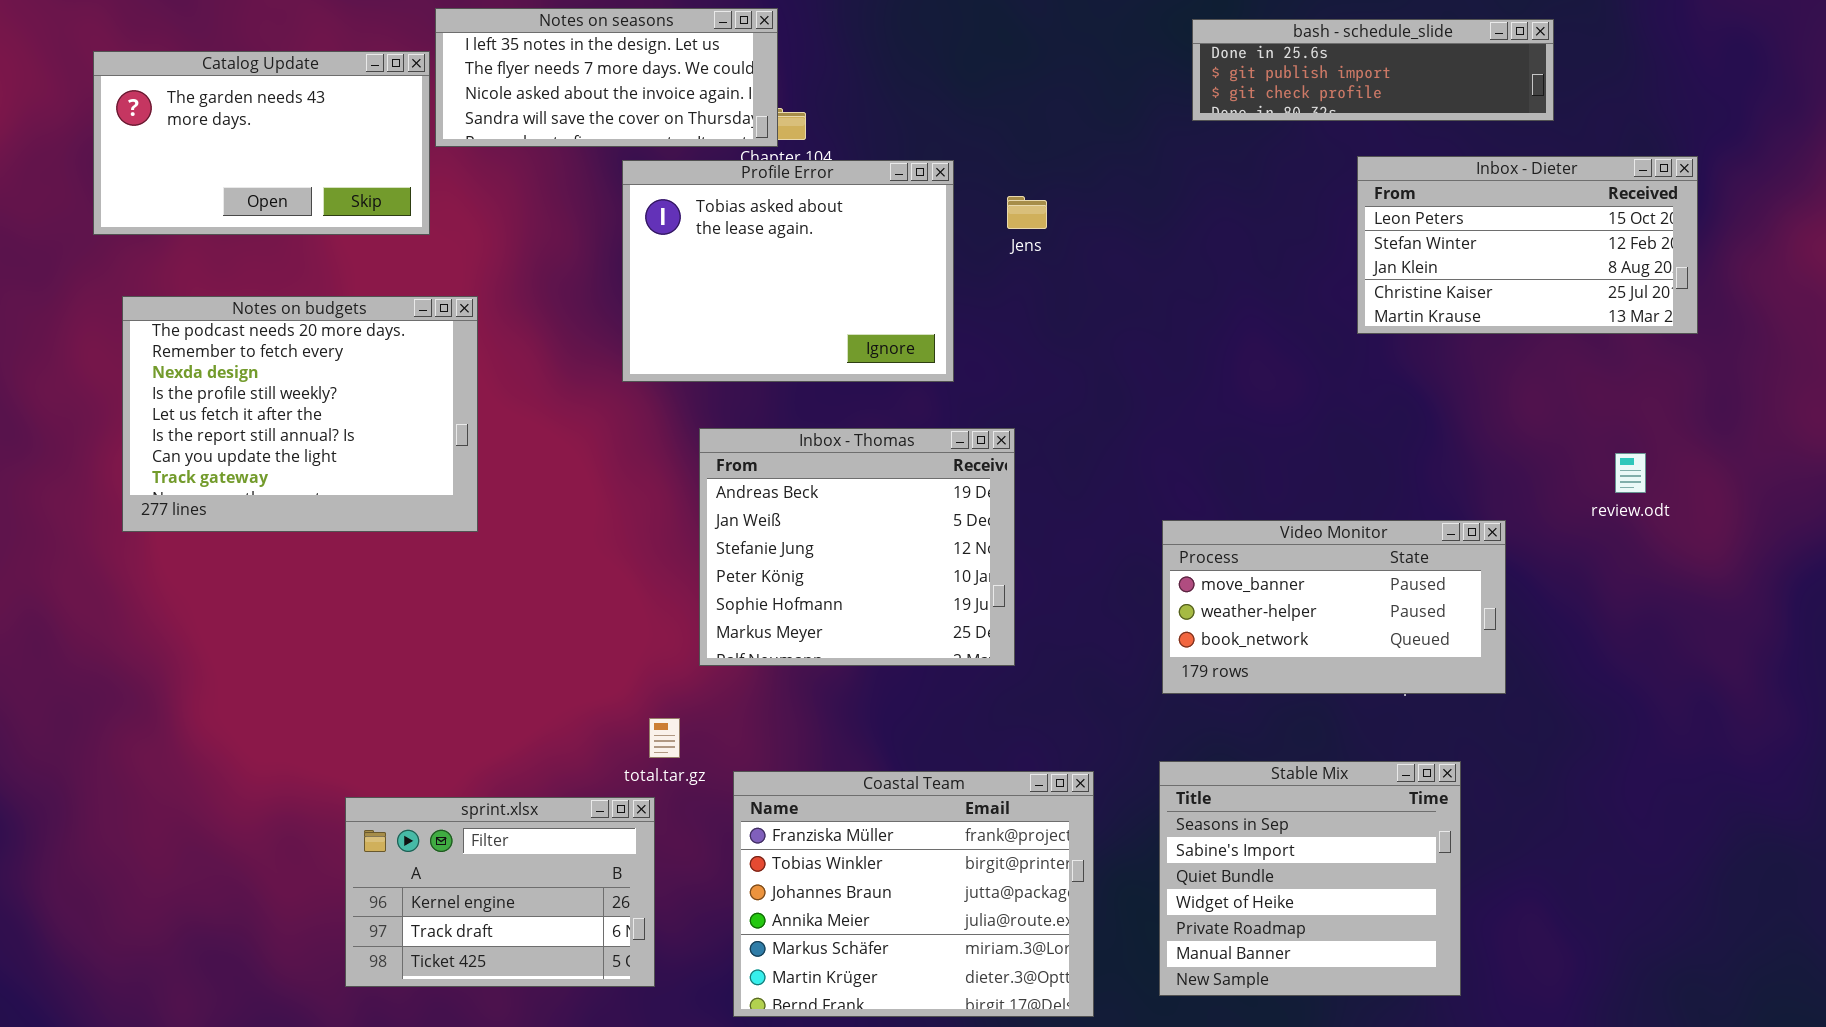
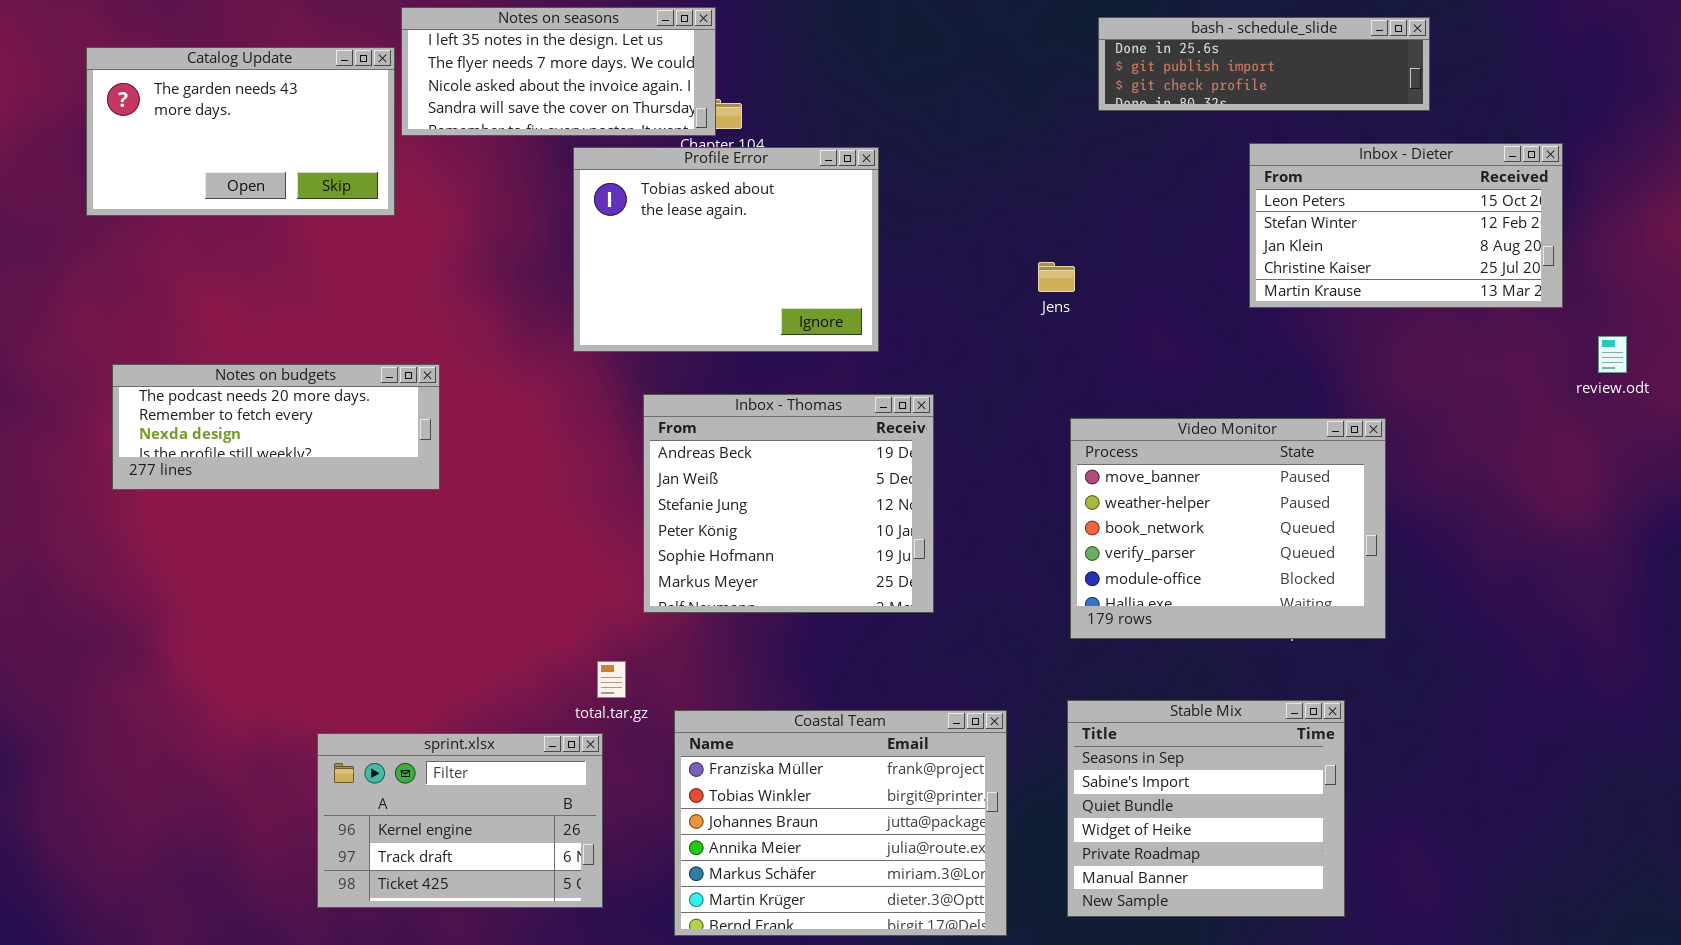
Jens: [1007,196,1047,229] -> [1038,262,1075,292], moved
Notes on budgets: [122,296,478,532] -> [112,364,440,490], resized
review.odt: [1615,453,1646,493] -> [1598,336,1627,373], moved
Video Monitor: [1162,520,1506,694] -> [1070,418,1386,639], resized

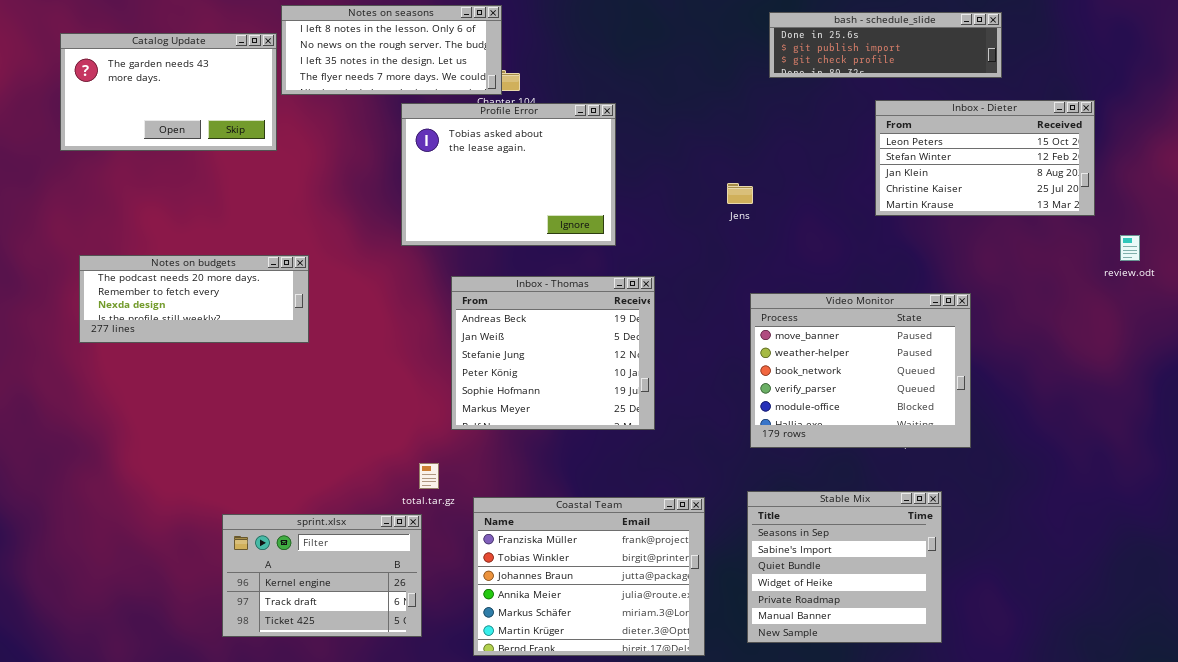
Notes on seasons: [401,7,716,136] -> [281,5,502,95], scrolled up 2 rows

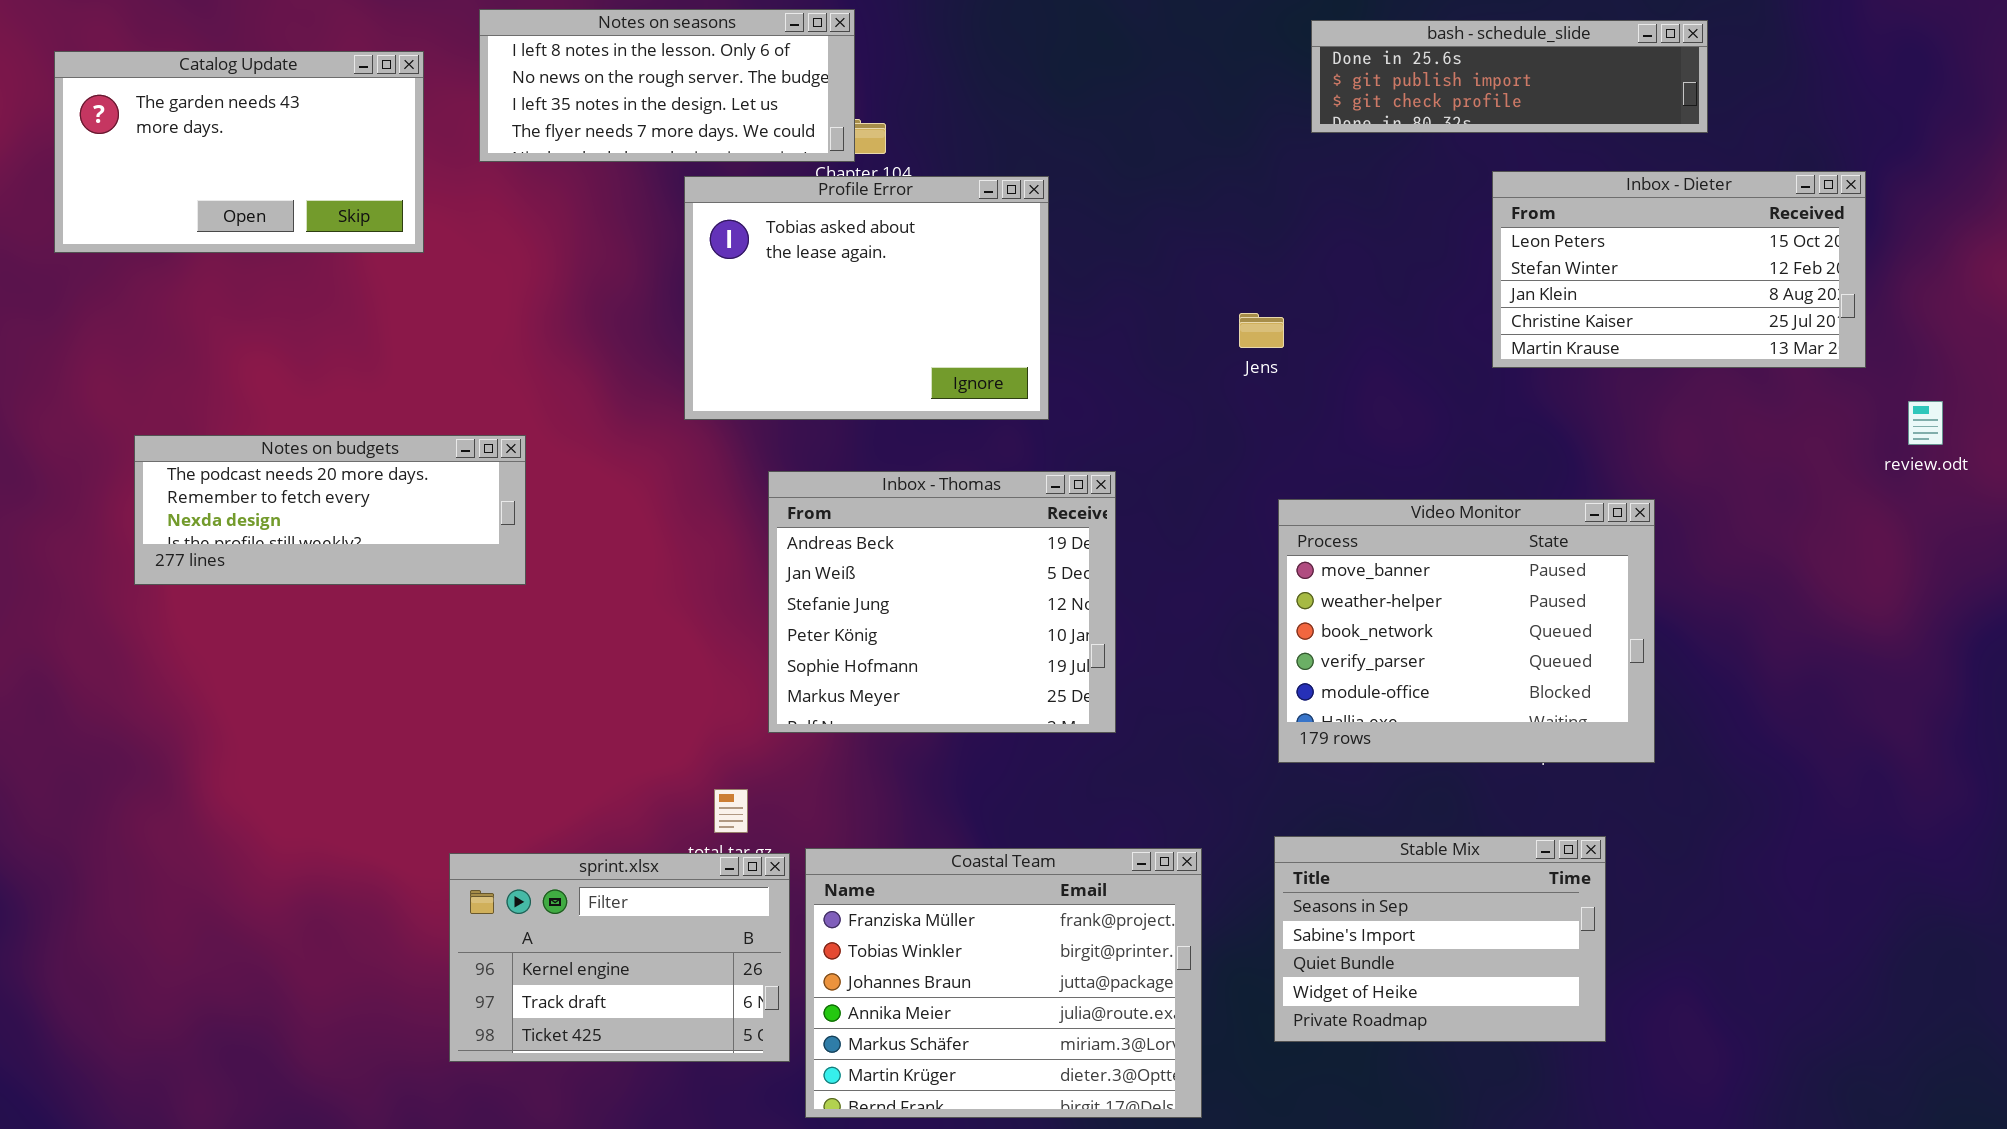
Catalog Update: [60,33,277,151] -> [54,51,424,253], moved
Stable Mix: [747,491,942,643] -> [1274,836,1606,1042], resized
sprint.xlsx: [222,514,422,637] -> [449,853,790,1062], moved

